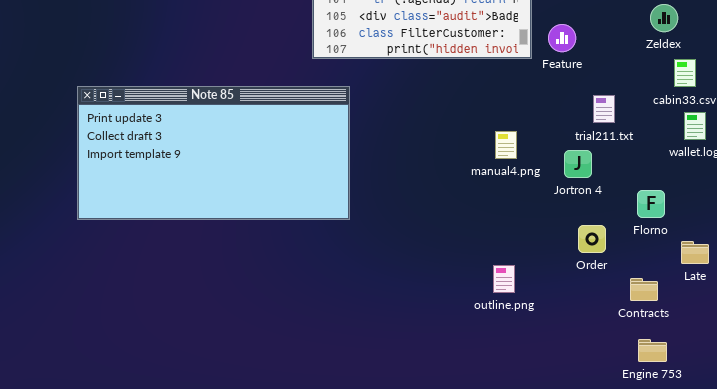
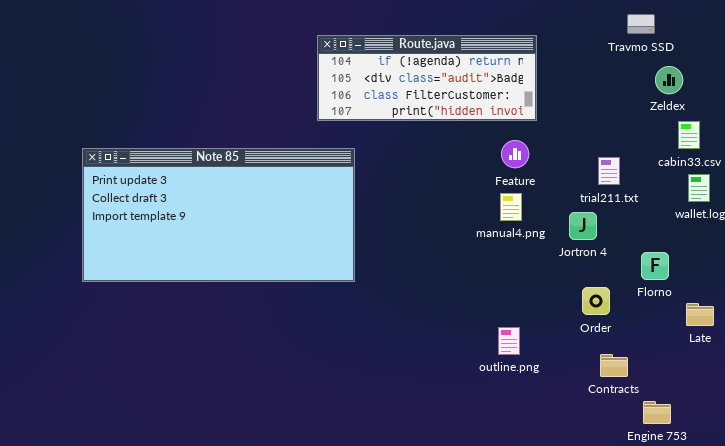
Feature: [548,24,576,52] -> [501,140,529,168], moved
Contracts: [630,278,658,301] -> [600,354,628,377], moved

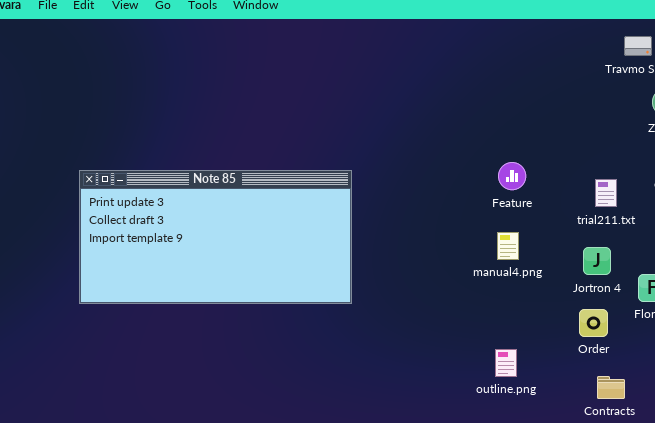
Route.java: [317,35,537,121] -> none, closed
manual4.png: [500,193,522,221] -> [497,232,519,260], moved
Jortron 4: [569,212,597,240] -> [583,247,611,275], moved

